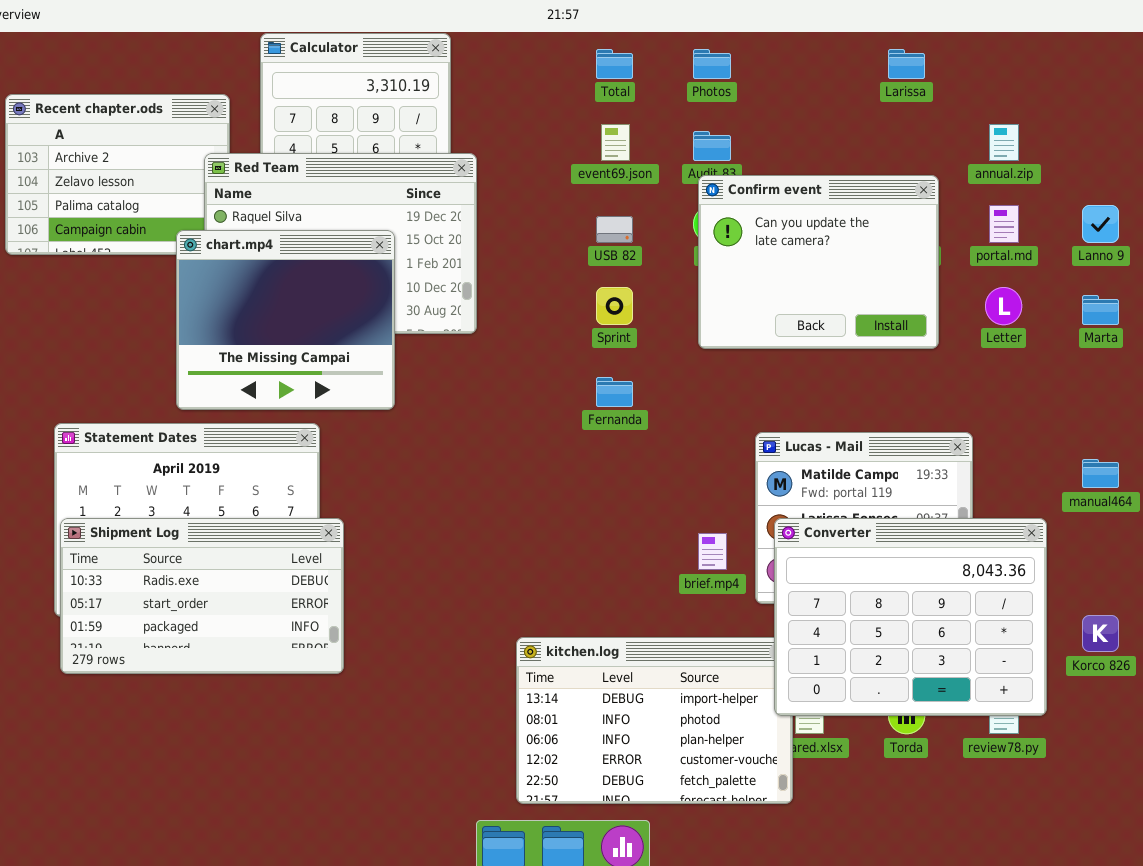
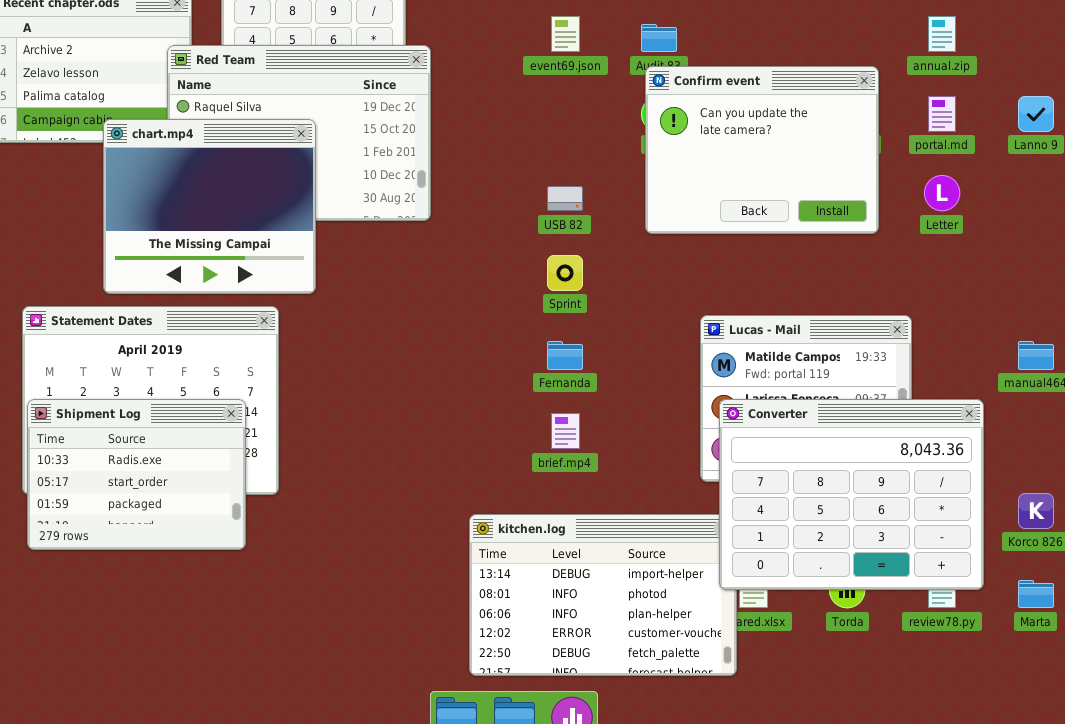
USB 82: [596,216,633,243] -> [547,186,583,211], moved
chart.mp4: [176,230,395,410] -> [103,119,316,294], moved
Sprint: [596,287,633,325] -> [547,255,583,291], moved
Marta: [1082,295,1119,325] -> [1018,580,1054,608], moved
Fernanda: [596,377,633,407] -> [547,341,583,370], moved
Shipment Log: [60,518,344,674] -> [27,399,246,550], resized
brief.mp4: [698,533,727,570] -> [551,413,580,449], moved

